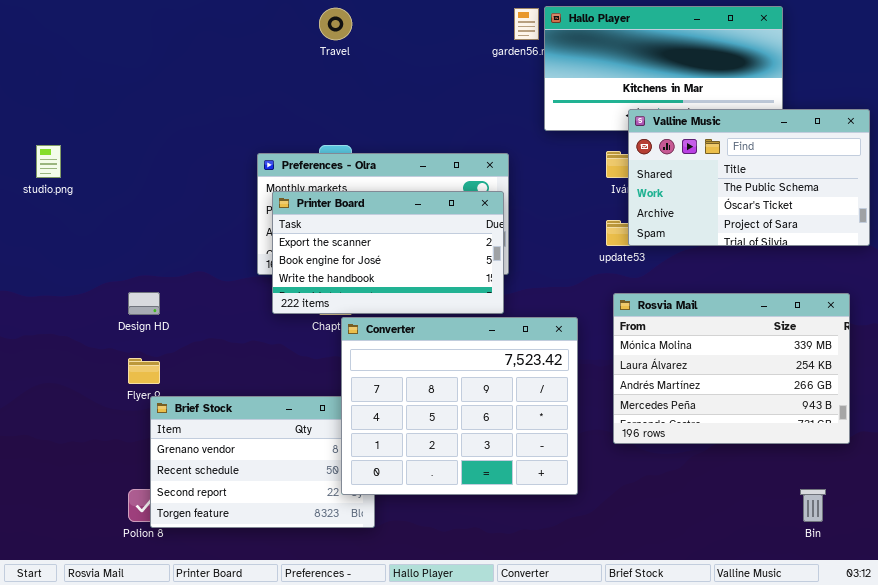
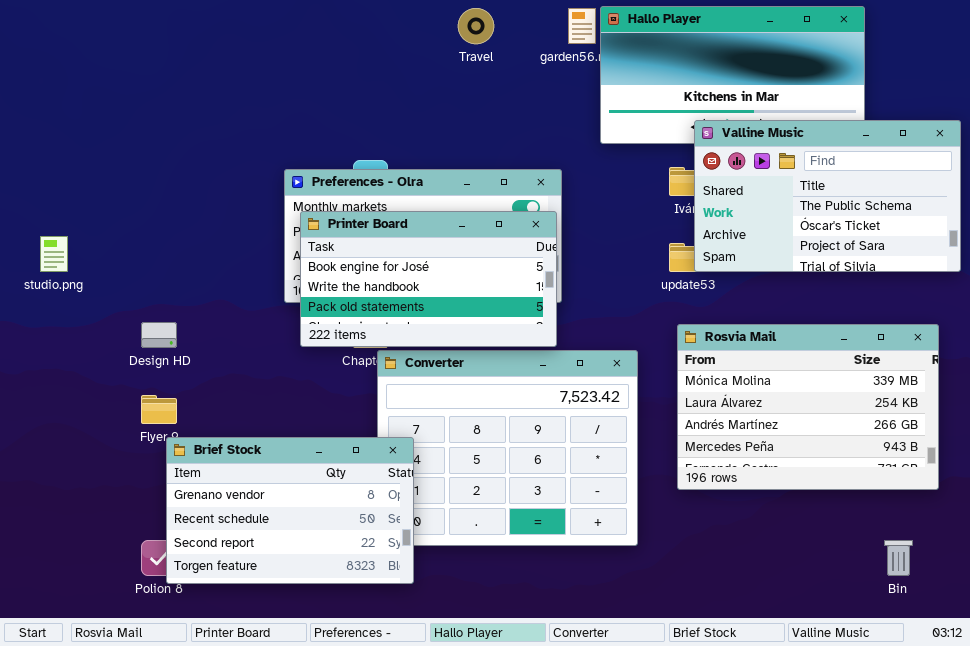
Travel: [319,8,352,40] -> [458,8,494,44], moved
studio.png: [36,145,61,178] -> [40,236,68,272], moved
Printer Board: [272,191,504,314] -> [300,211,557,347], scrolled down 1 row
Brief Stock: [150,396,375,528] -> [166,437,414,584], raised

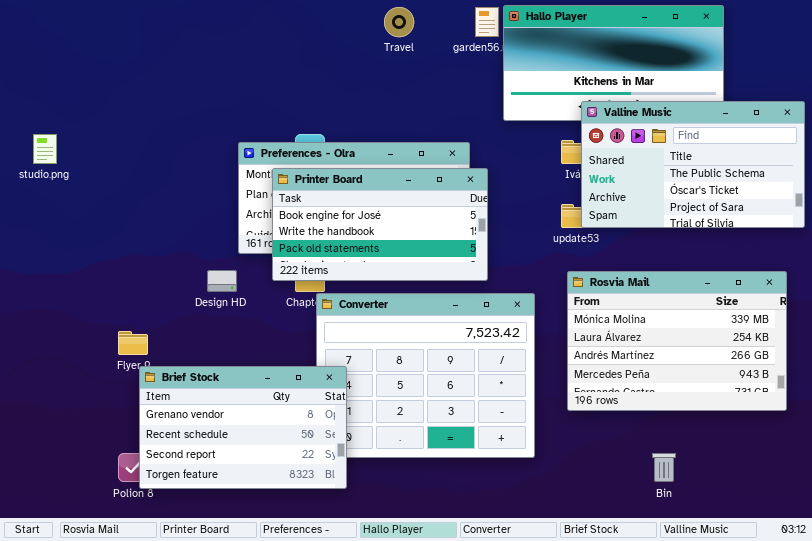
Printer Board: [300,211,557,347] -> [272,168,488,281], moved
studio.png: [40,236,68,272] -> [33,134,57,164], moved
Design HD: [141,322,177,348] -> [207,270,237,292], moved
Bin: [884,540,913,576] -> [652,453,676,482], moved

